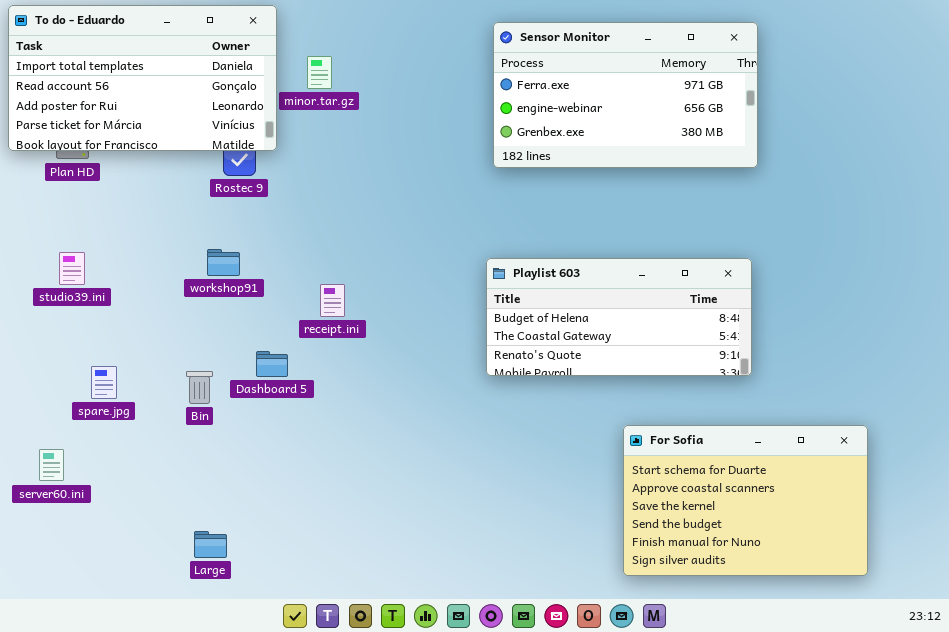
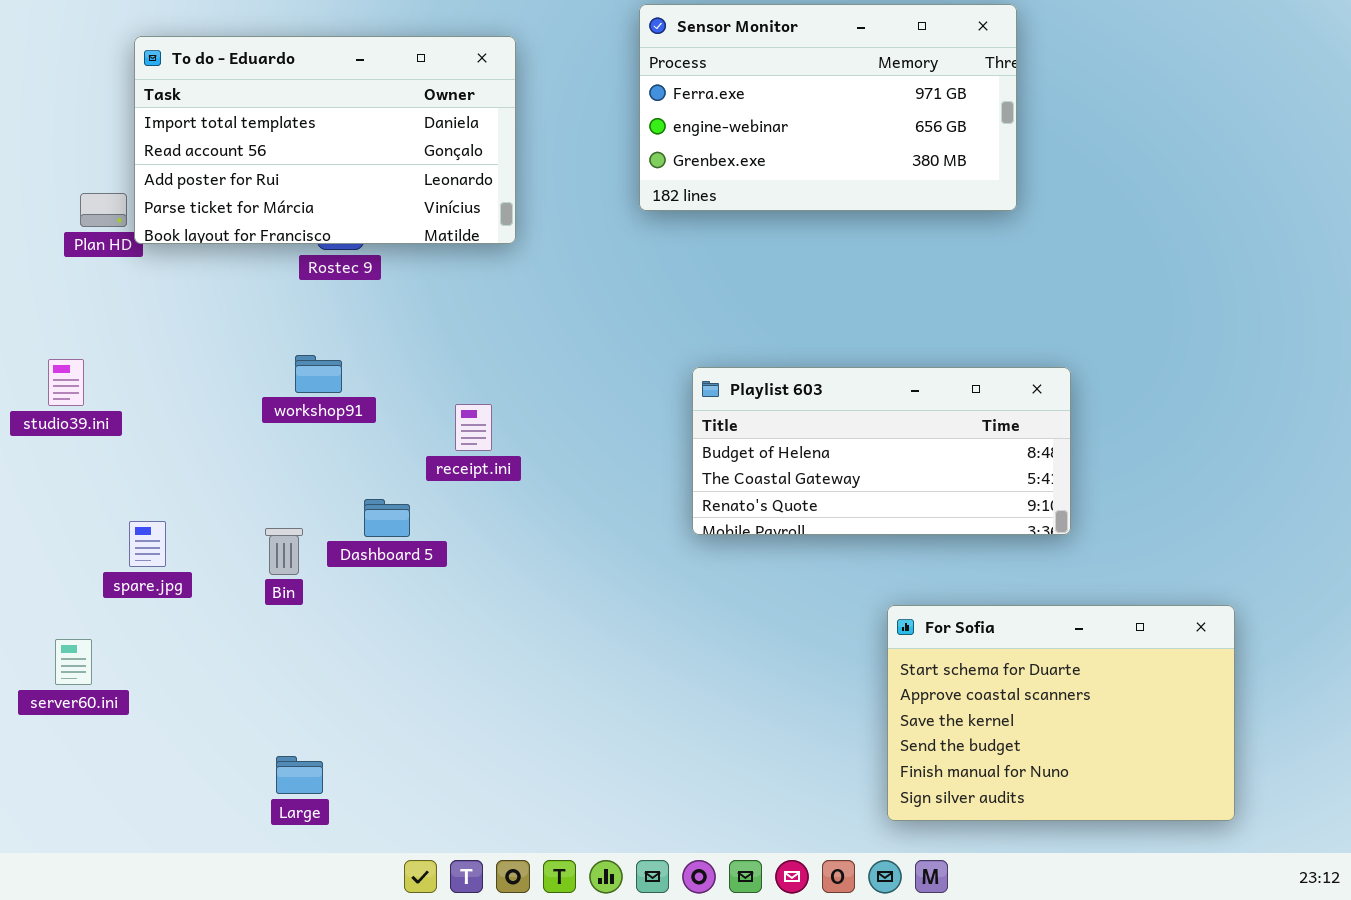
To do - Eduardo: [8,5,277,151] -> [134,36,516,244], moved
Sensor Monitor: [493,22,758,168] -> [639,4,1017,211], moved
studio39.ini: [59,252,85,285] -> [48,359,84,406], moved

